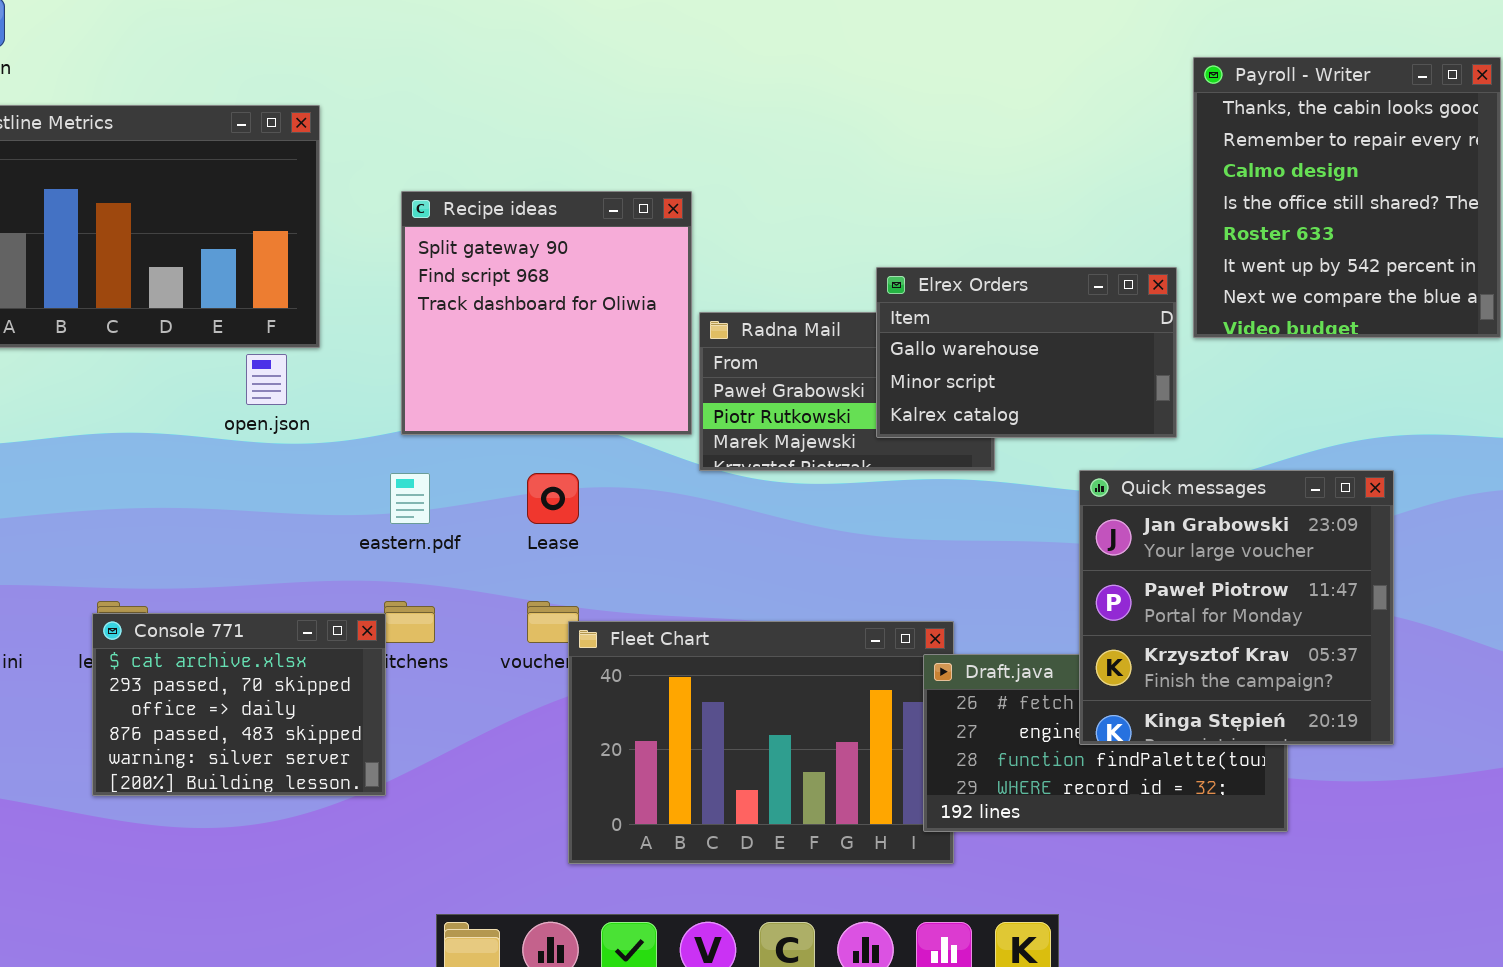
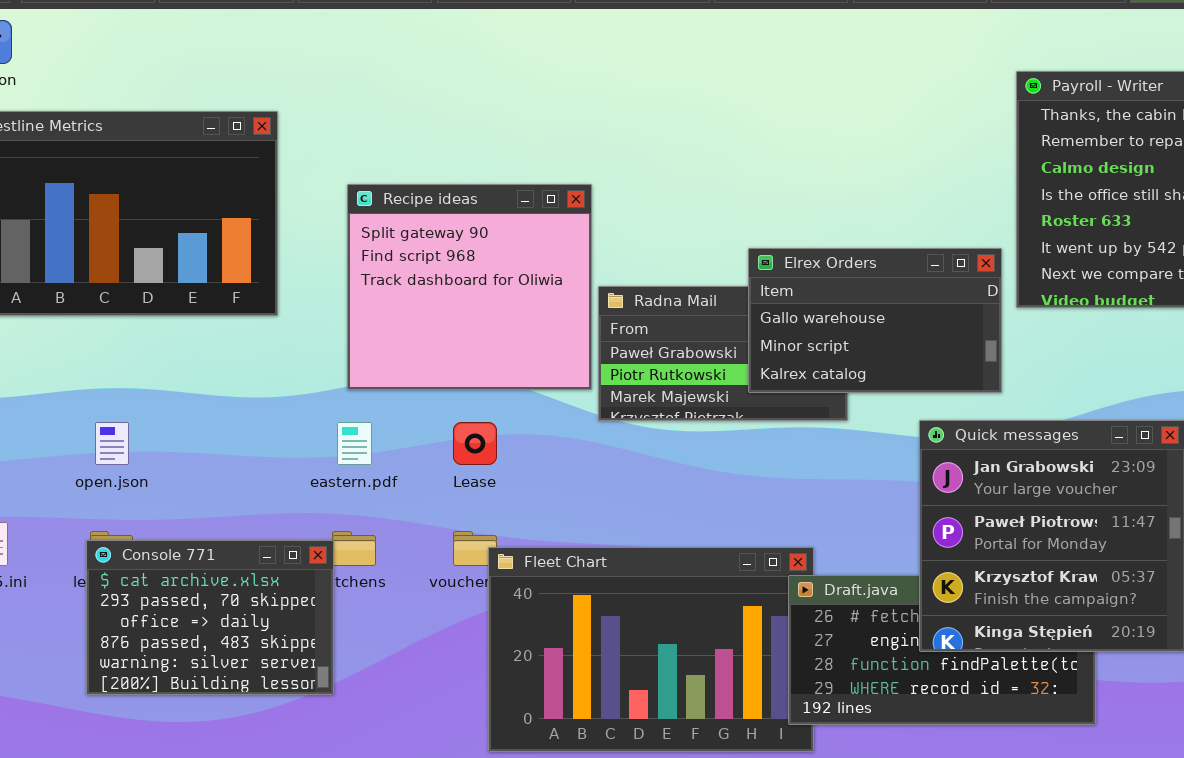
open.json: [246,354,287,405] -> [95,422,129,465], moved

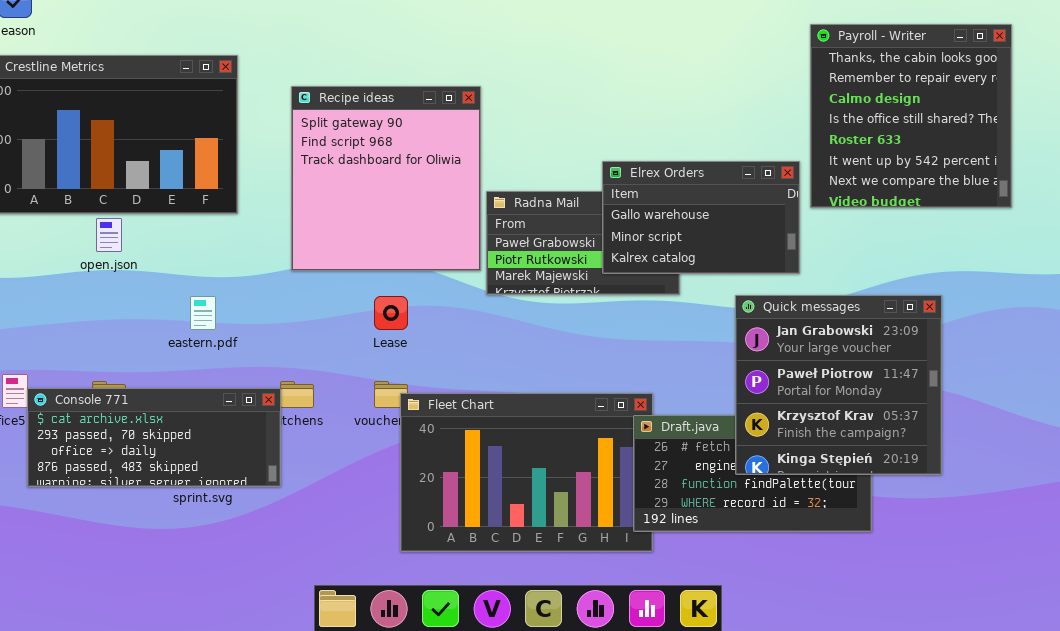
Recipe ideas: [347,184,592,390] -> [291,86,481,271], resized
open.json: [95,422,129,465] -> [96,218,122,252], moved
eastern.pdf: [337,422,372,465] -> [190,296,216,330], moved
Console 771: [86,540,334,695] -> [27,388,281,487], resized

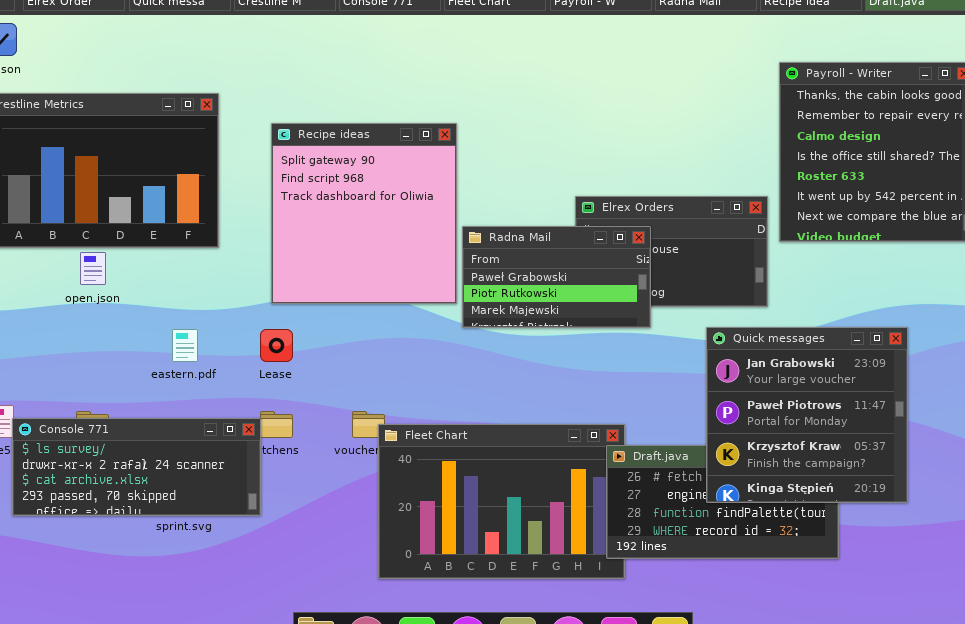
Radna Mail: [486,191,680,295] -> [462,226,651,328], raised
Lease: [374,296,408,330] -> [260,329,293,362], moved
Console 771: [27,388,281,487] -> [12,418,261,516], scrolled up 2 rows

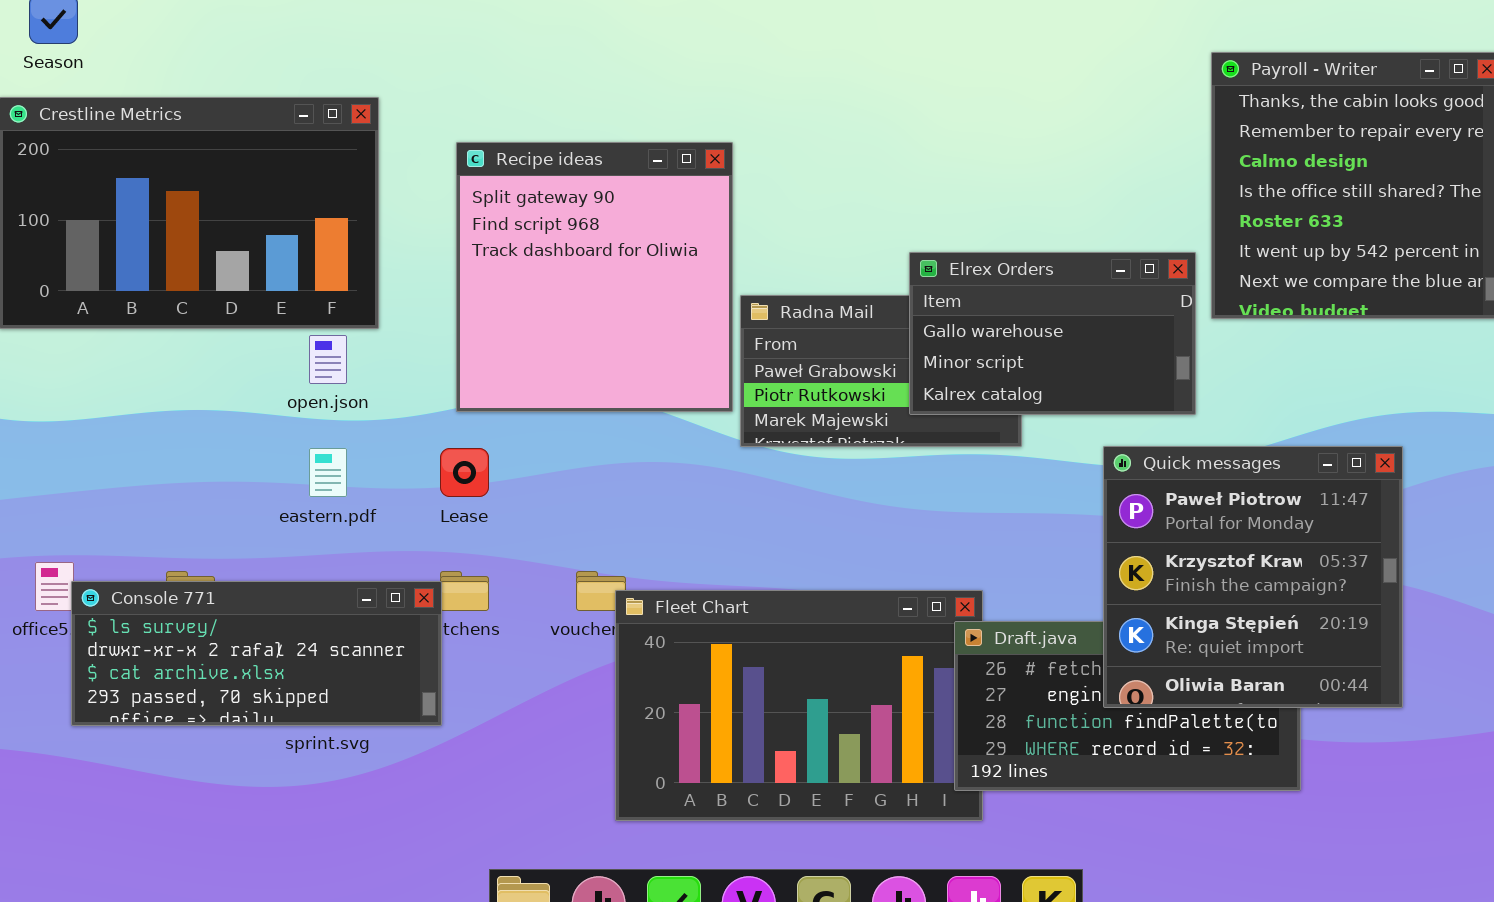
Elrex Orders: [575,196,768,307] -> [909,252,1196,415], raised
open.json: [80,252,106,285] -> [309,335,347,384], moved
Quick messages: [706,327,908,503] -> [1103,446,1403,708], scrolled down 1 row

